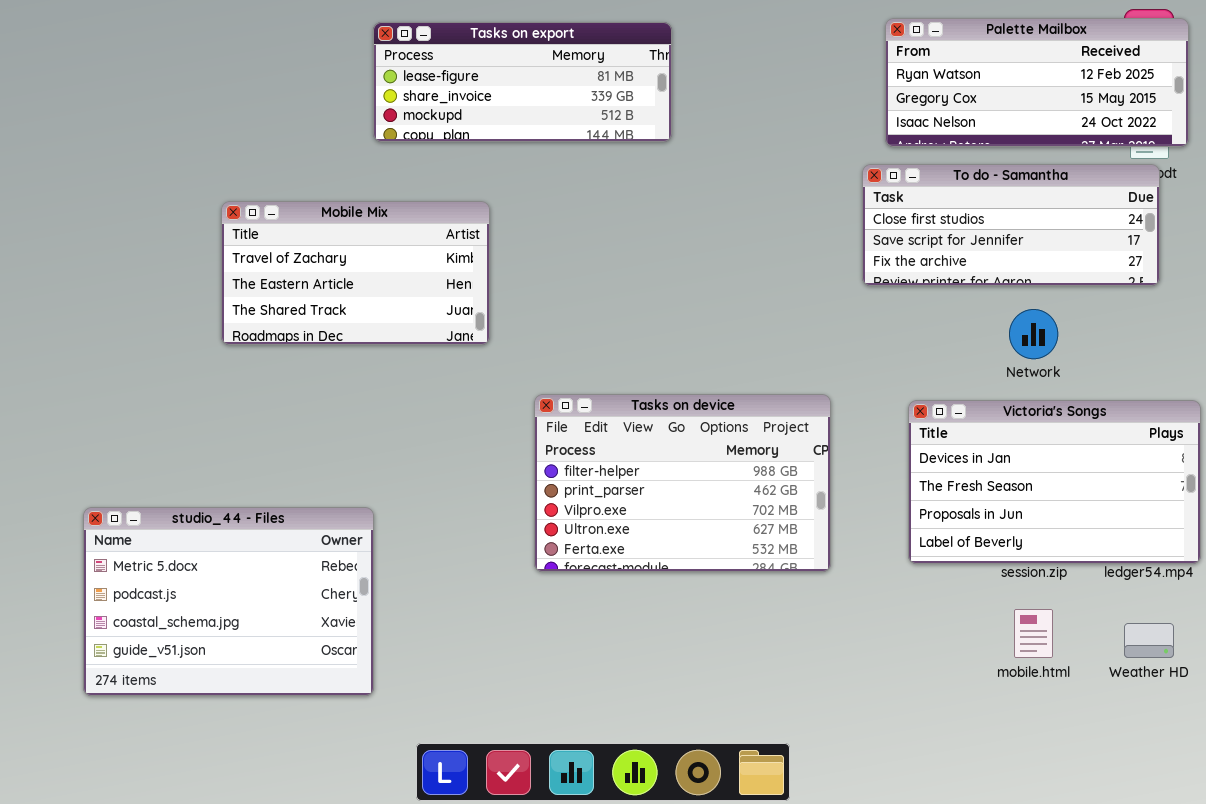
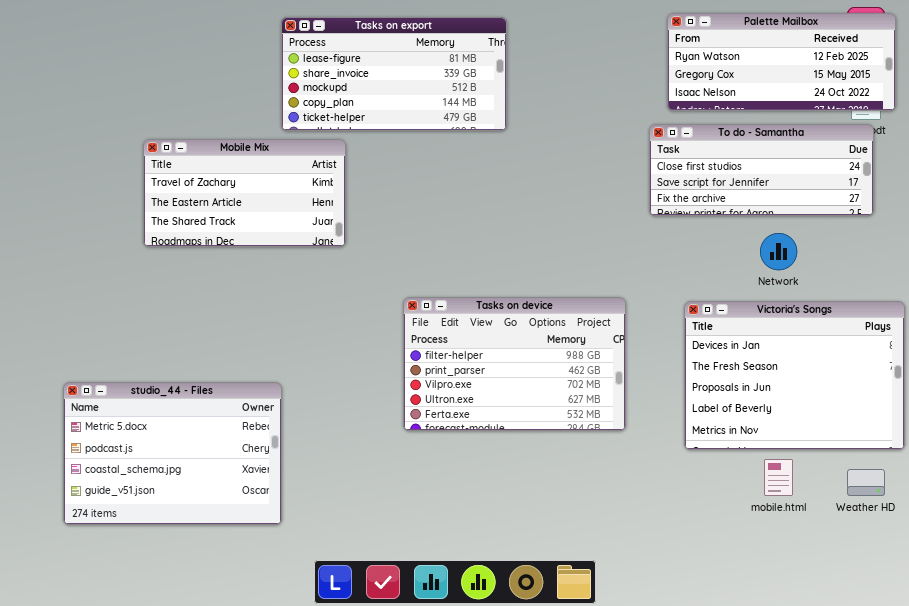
Tasks on export: [373,22,672,142] -> [281,17,507,131], resized
Mobile Mix: [221,201,490,345] -> [143,139,346,247], moved
Victoria's Songs: [908,400,1201,564] -> [684,301,905,450], resized

